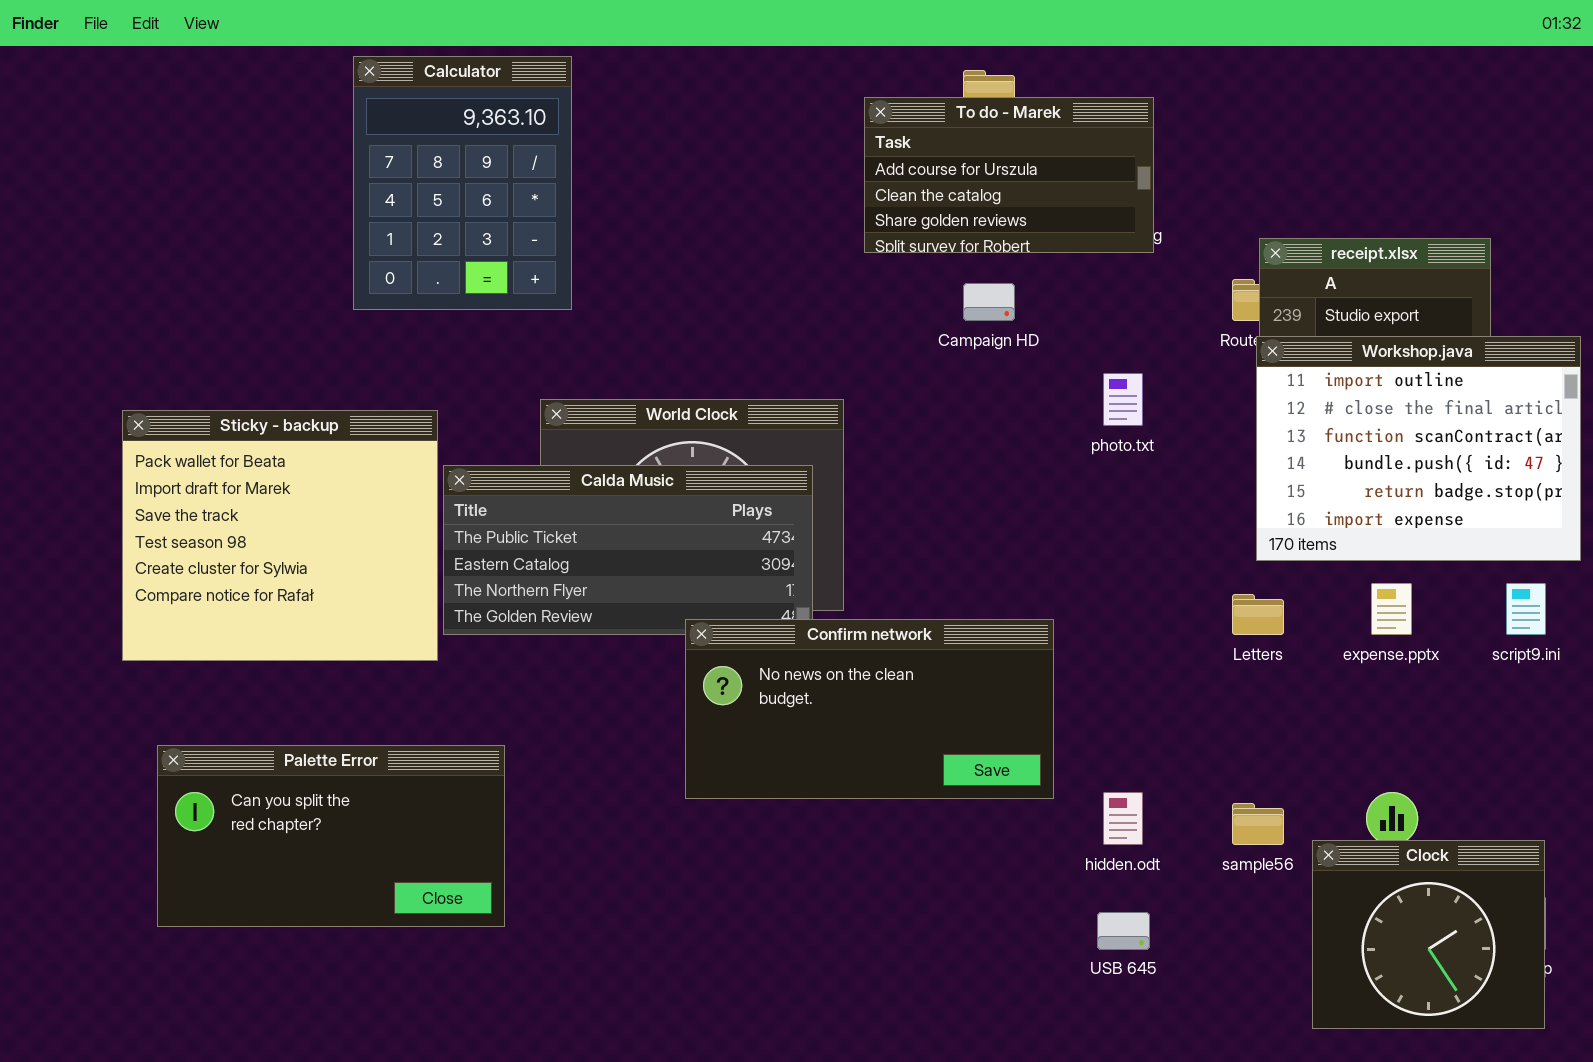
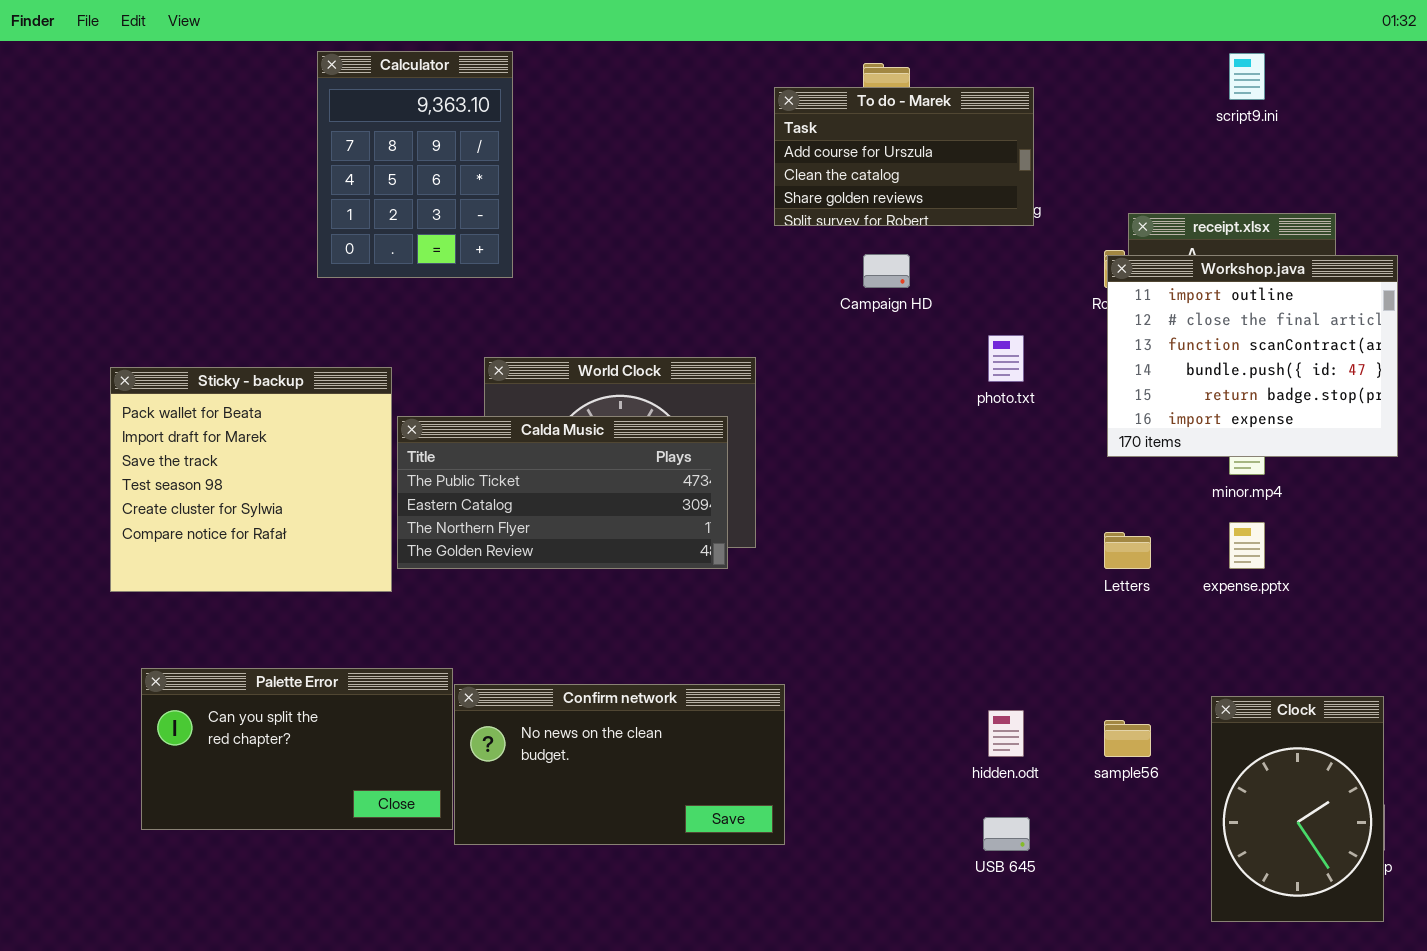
Workshop.java: [1256,336,1581,561] -> [1107,255,1398,457], moved
script9.ini: [1506,583,1546,635] -> [1229,53,1265,100], moved
Confirm network: [685,619,1054,799] -> [454,684,785,845], moved
Clock: [1312,840,1545,1029] -> [1211,696,1384,922], resized

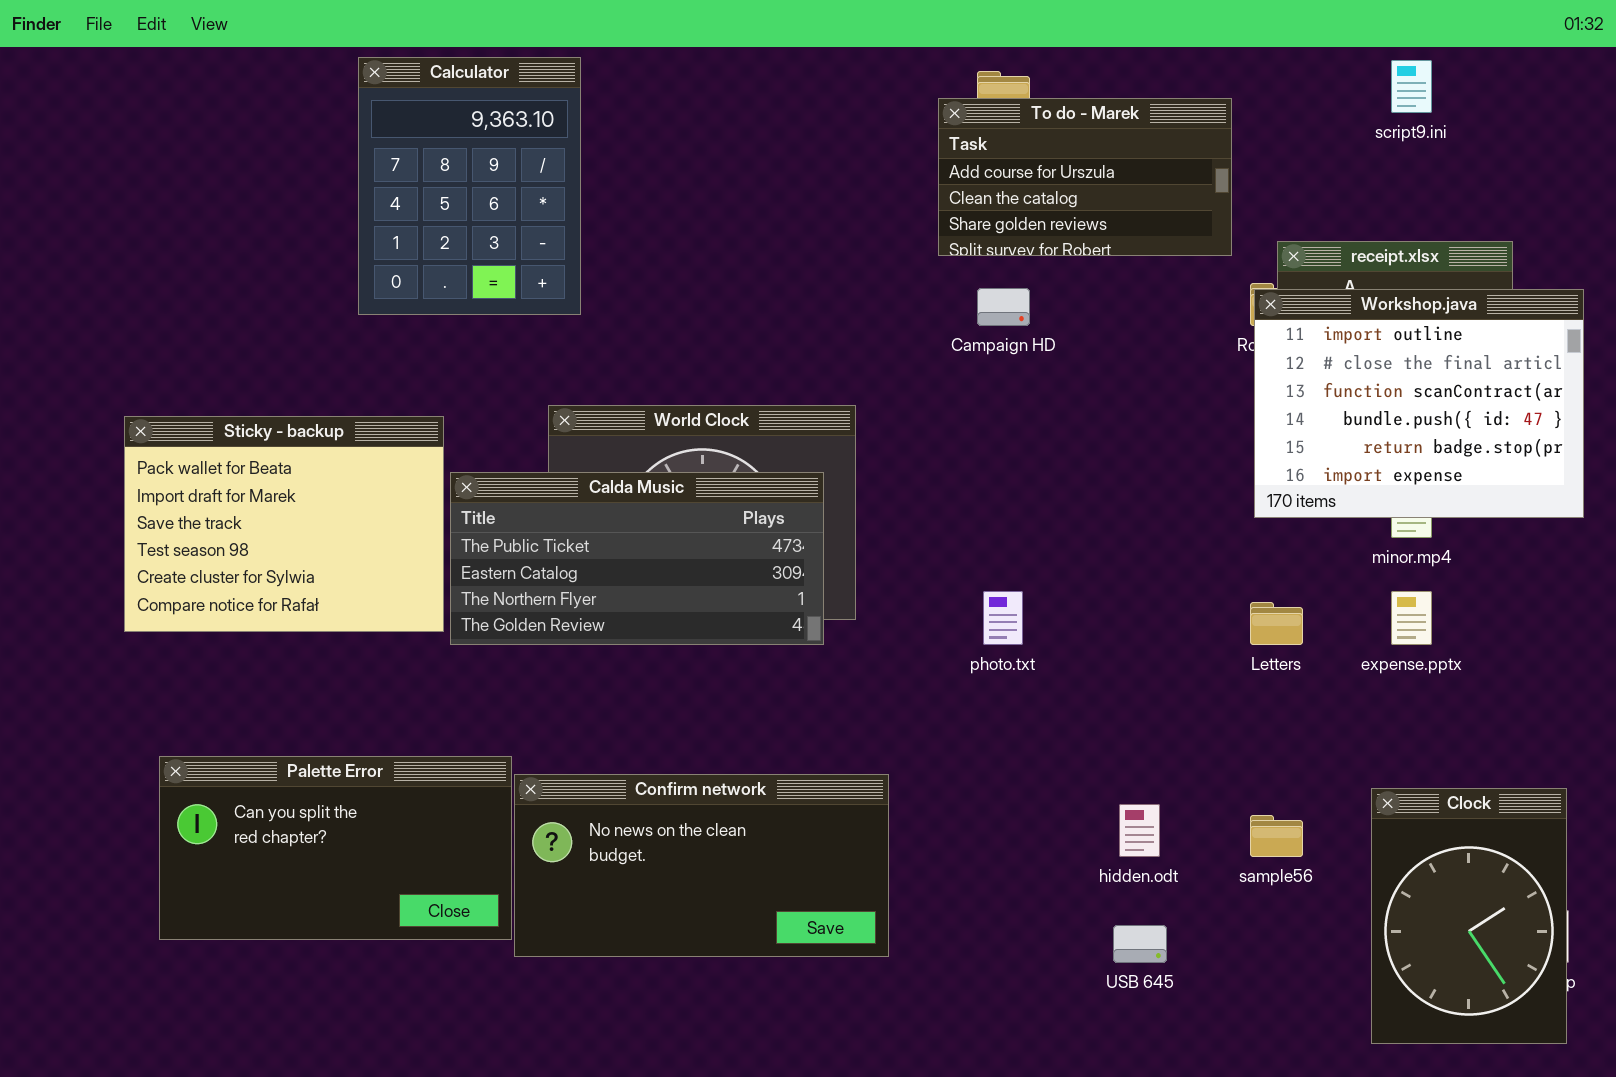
To do - Marek: [774,87,1034,226] -> [938,98,1232,256], moved
photo.txt: [988,335,1024,382] -> [983,591,1023,645], moved
Sticky - backup: [110,367,392,592] -> [124,416,444,632], resized

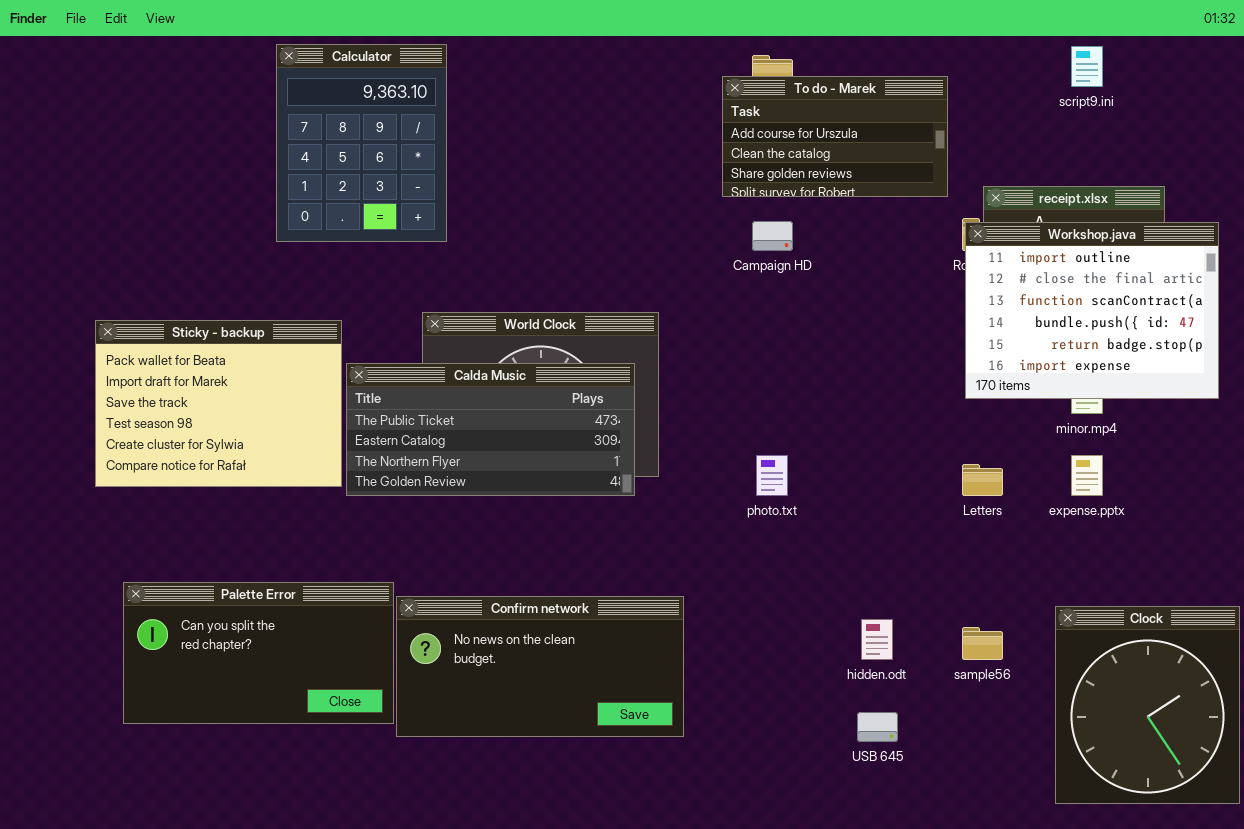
Clock: [1371,788,1567,1044] -> [1055,606,1240,804], resized

